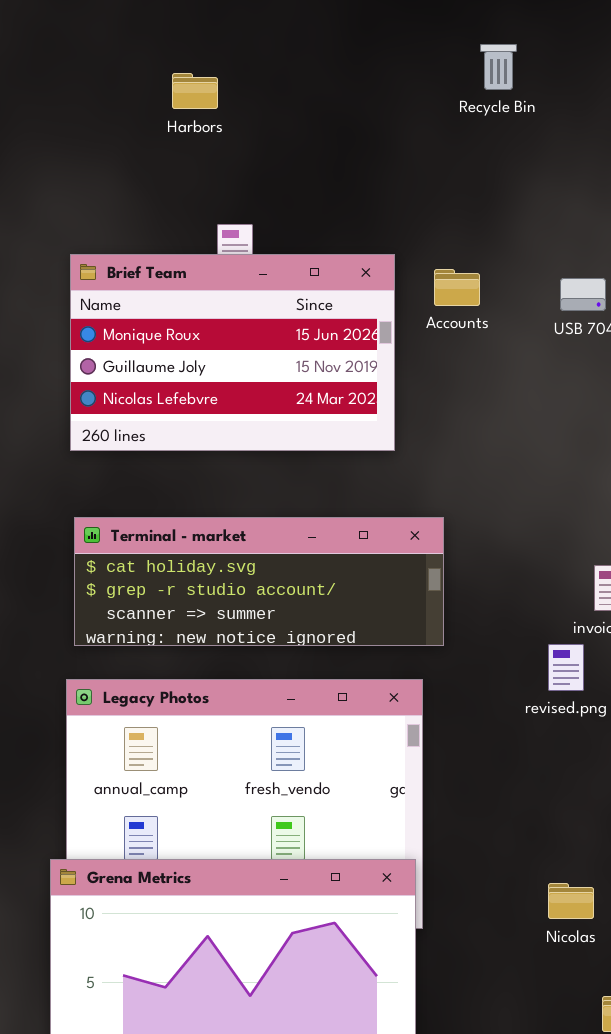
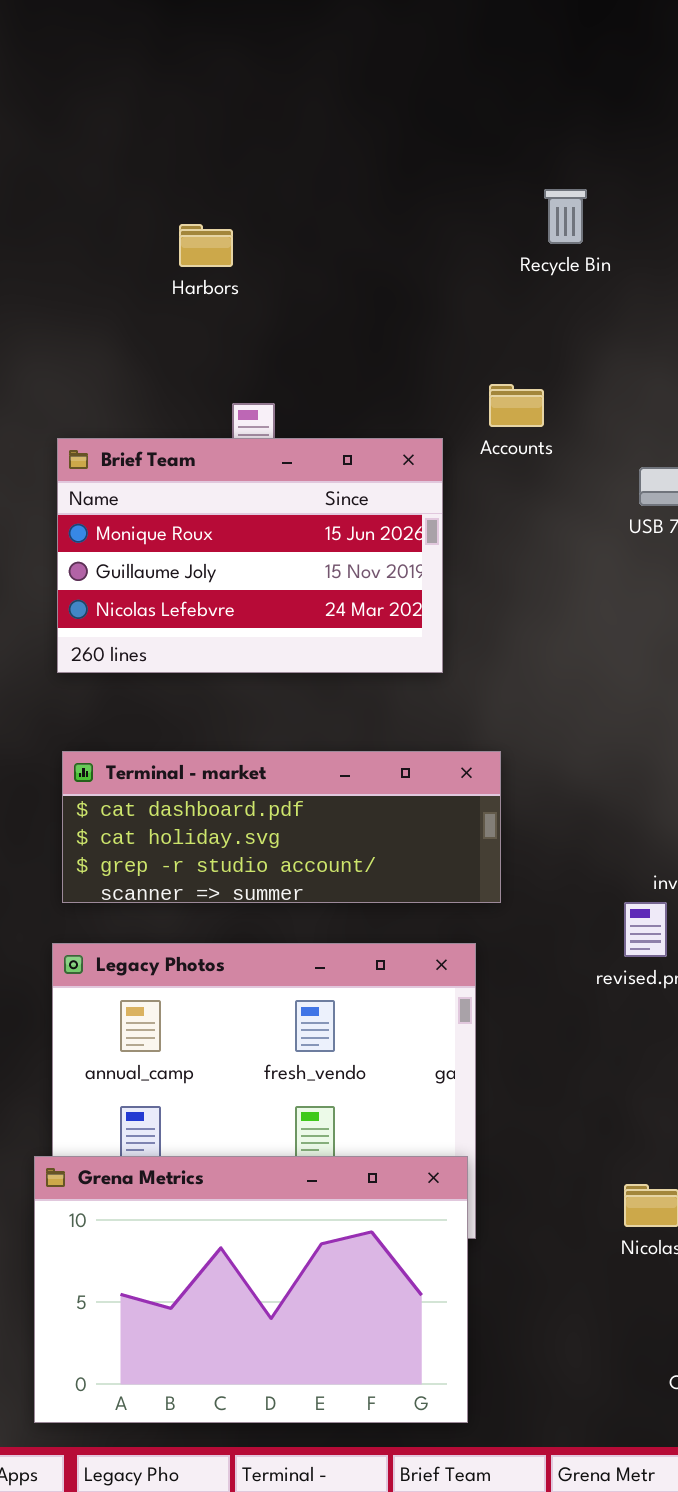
Accounts: [434,269,480,306] -> [489,384,544,427], moved
Terminal - market: [74,517,444,646] -> [62,751,501,903], scrolled up 1 row

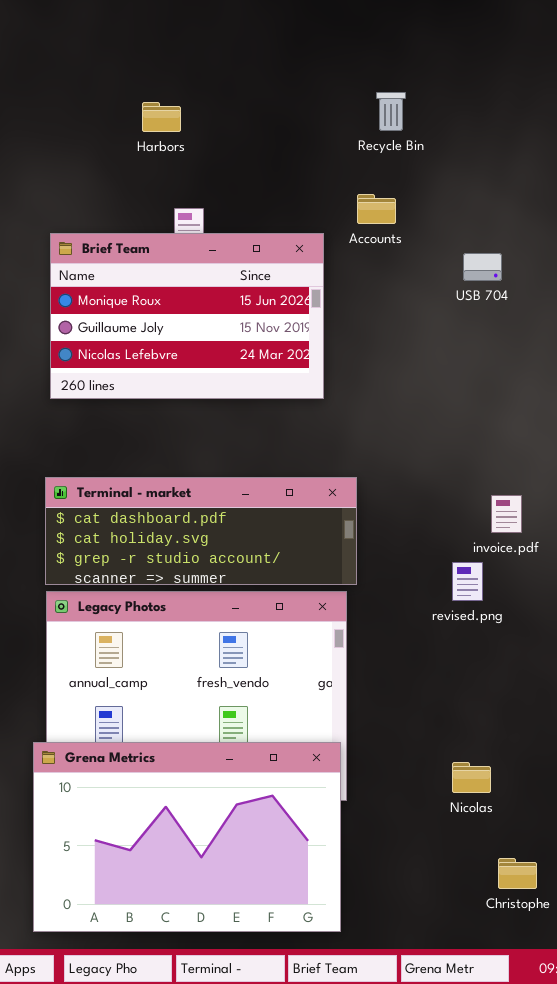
Recycle Bin: [544,189,587,244] -> [376,92,406,131], moved
Harbors: [179,224,233,267] -> [142,102,181,132], moved
Terminal - market: [62,751,501,903] -> [45,477,357,585], moved

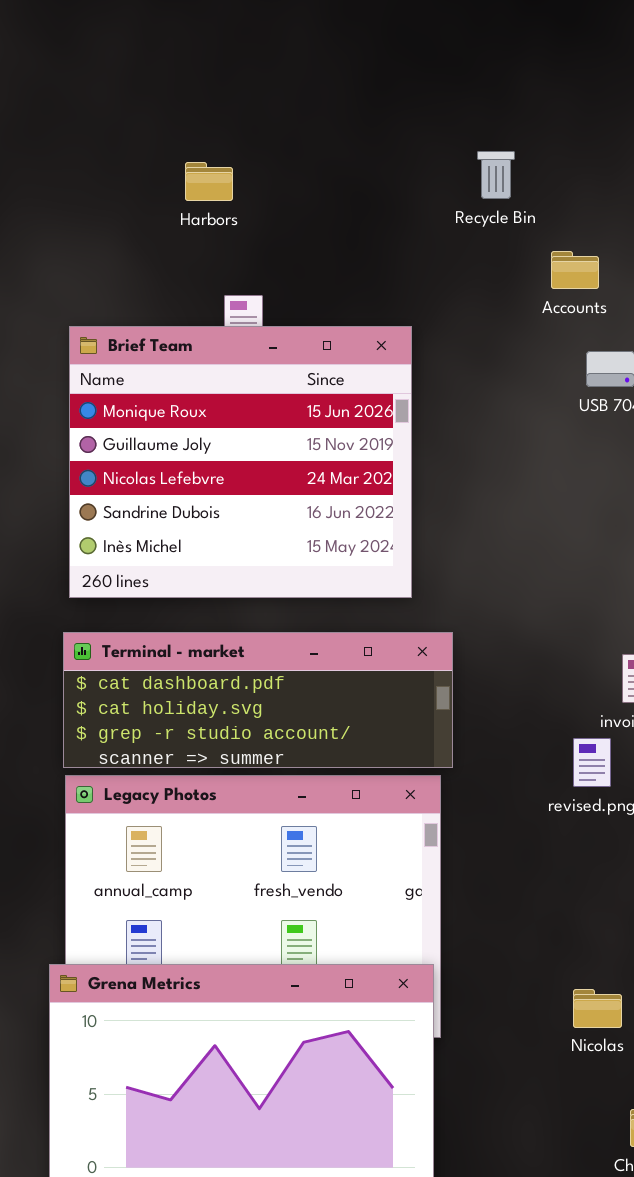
Accounts: [357,194,396,224] -> [551,251,599,289], moved
Brief Team: [50,233,324,399] -> [69,326,412,598], resized

